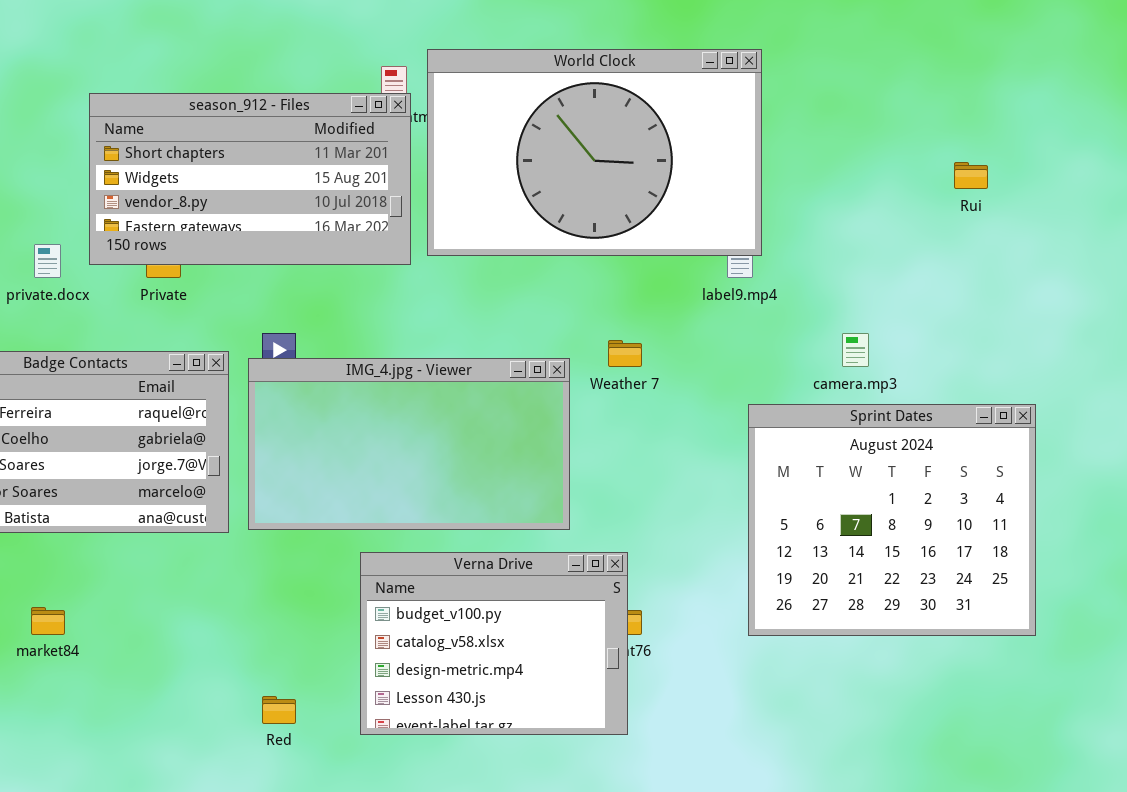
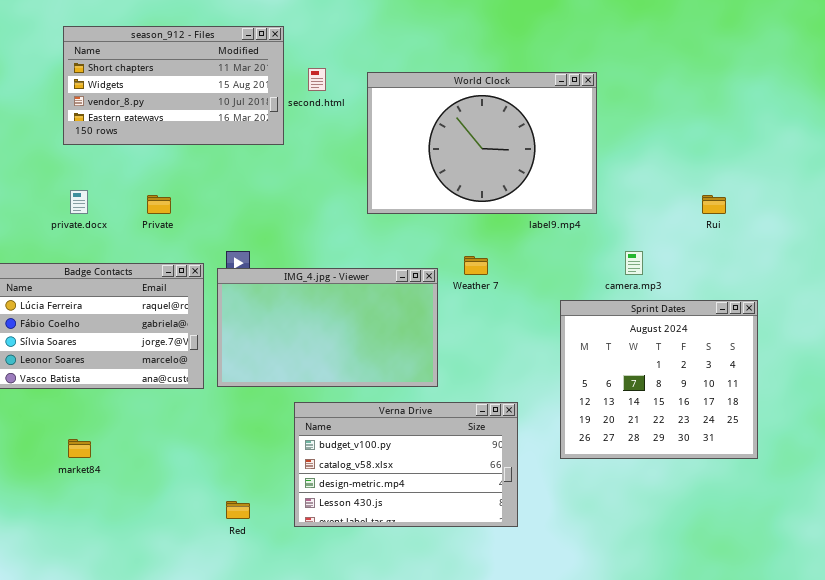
World Clock: [427,49,762,256] -> [367,72,597,214], moved
season_912 - Files: [89,93,411,265] -> [63,26,284,145], moved
Rui: [954,162,988,189] -> [702,195,726,214], moved
Verna Drive: [360,552,628,735] -> [294,402,518,527], resized

